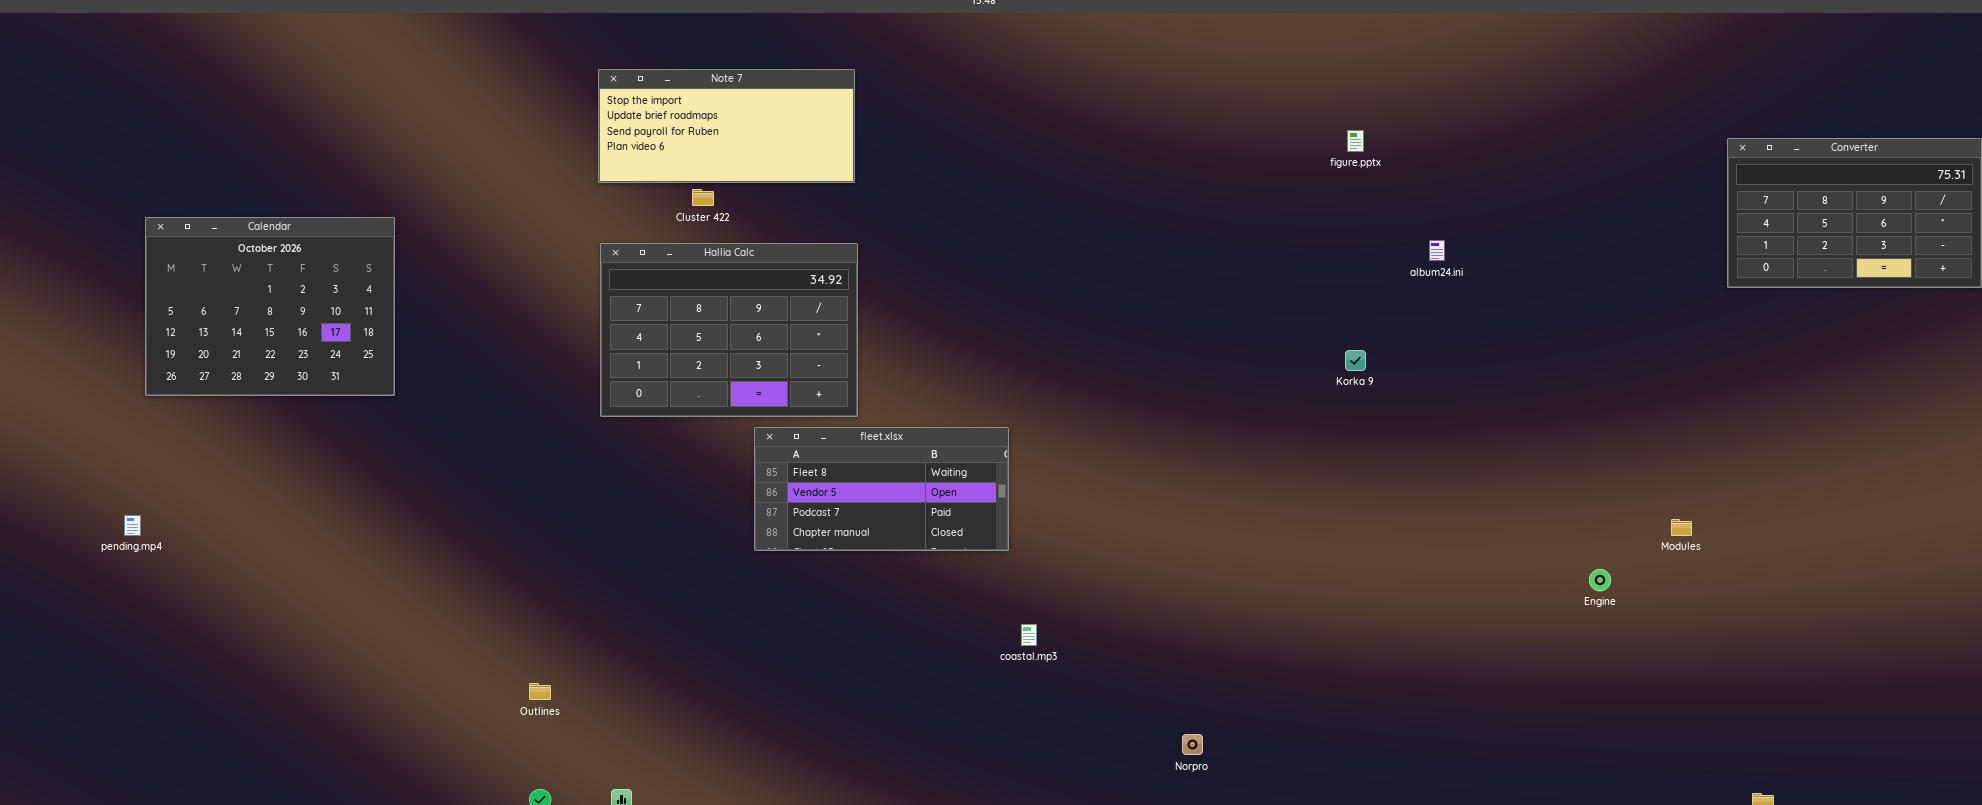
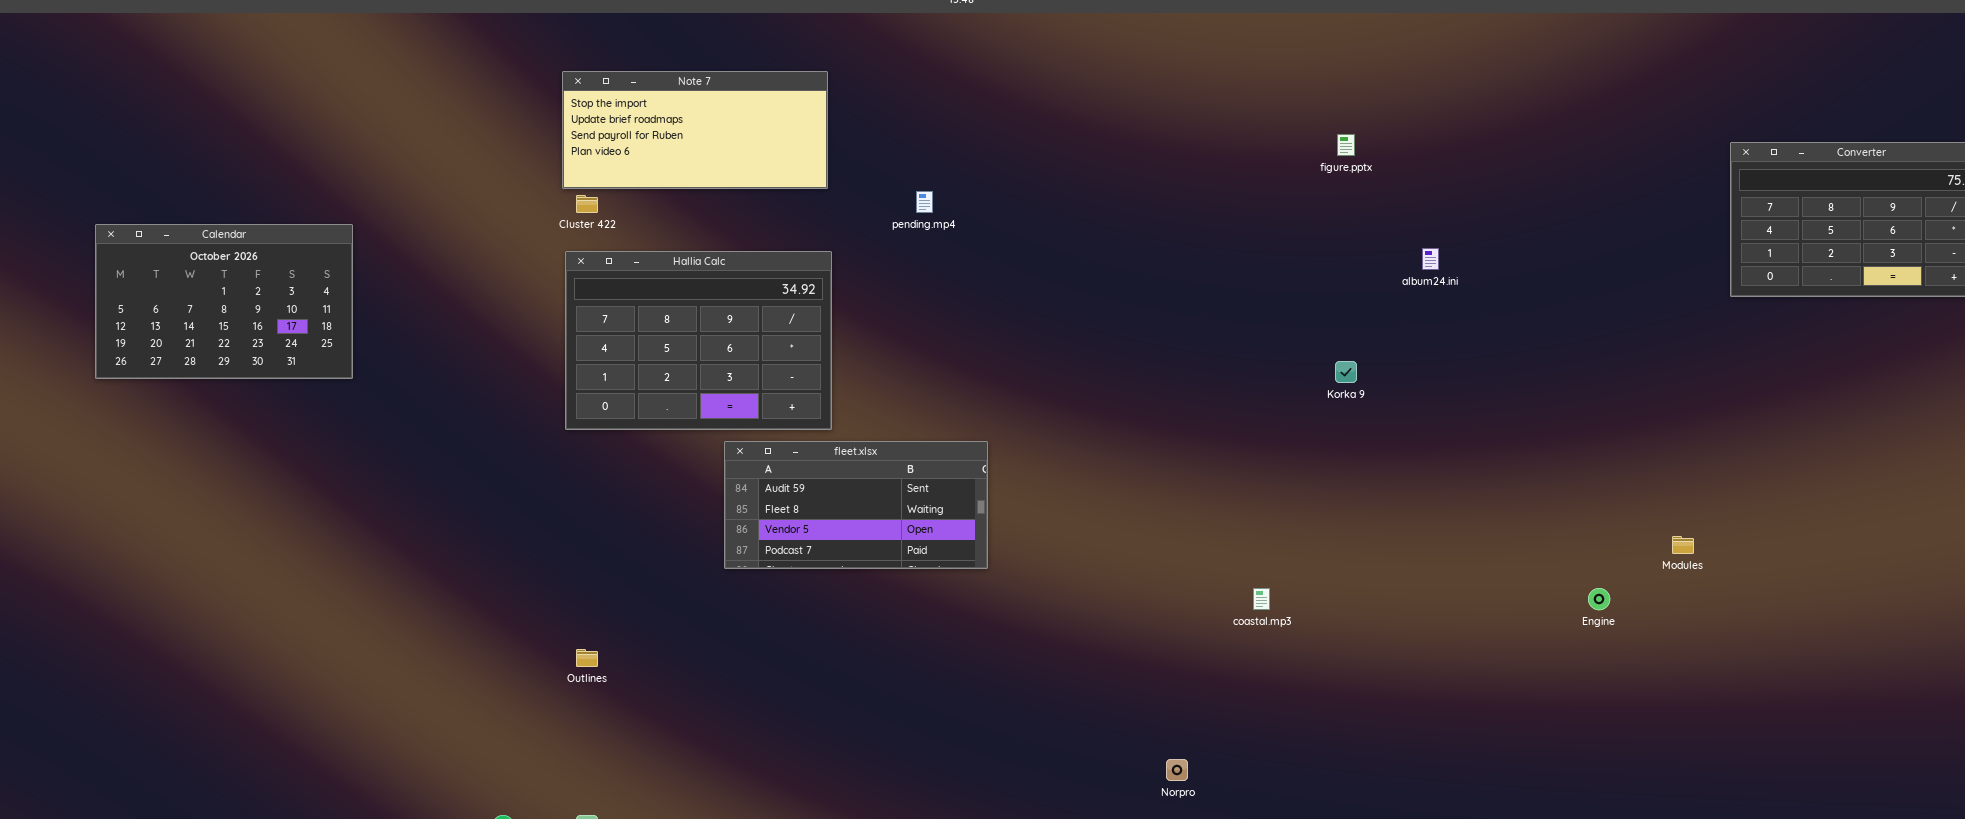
Cluster 422: [692,189,714,206] -> [576,195,598,213], moved
Calendar: [145,217,395,396] -> [95,224,353,379], resized
fleet.xlsx: [754,427,1009,551] -> [724,441,988,569], scrolled up 1 row
pending.mp4: [124,515,141,536] -> [916,191,933,213], moved
coastal.mp3: [1021,624,1037,646] -> [1253,588,1270,610], moved
Outlines: [529,683,551,700] -> [576,649,598,667], moved

